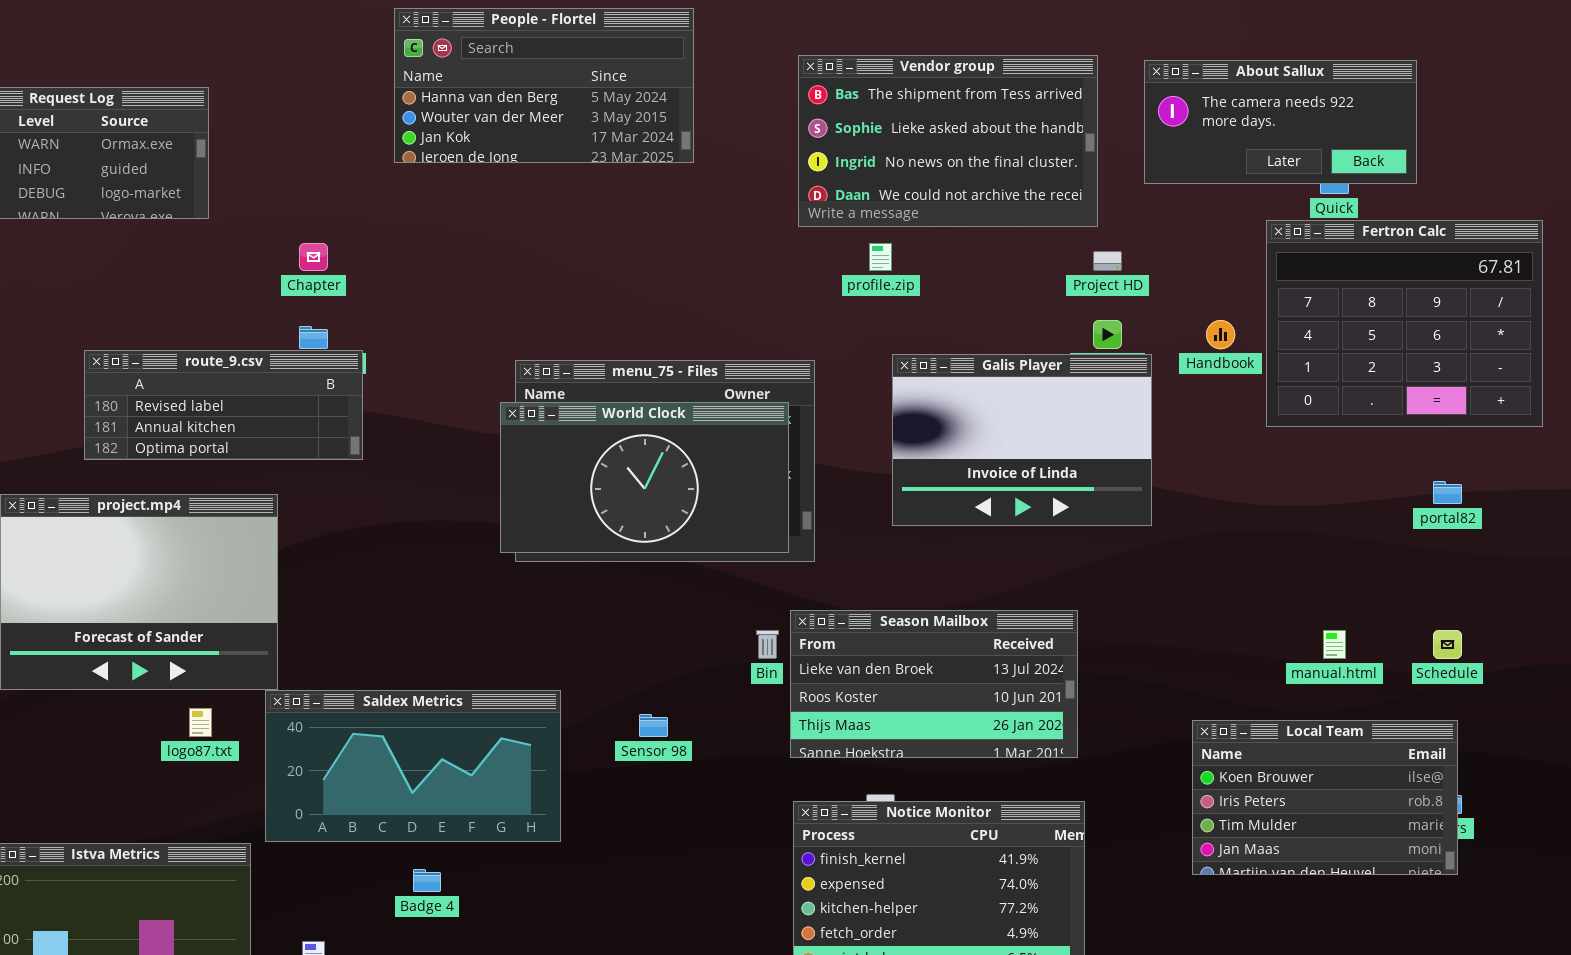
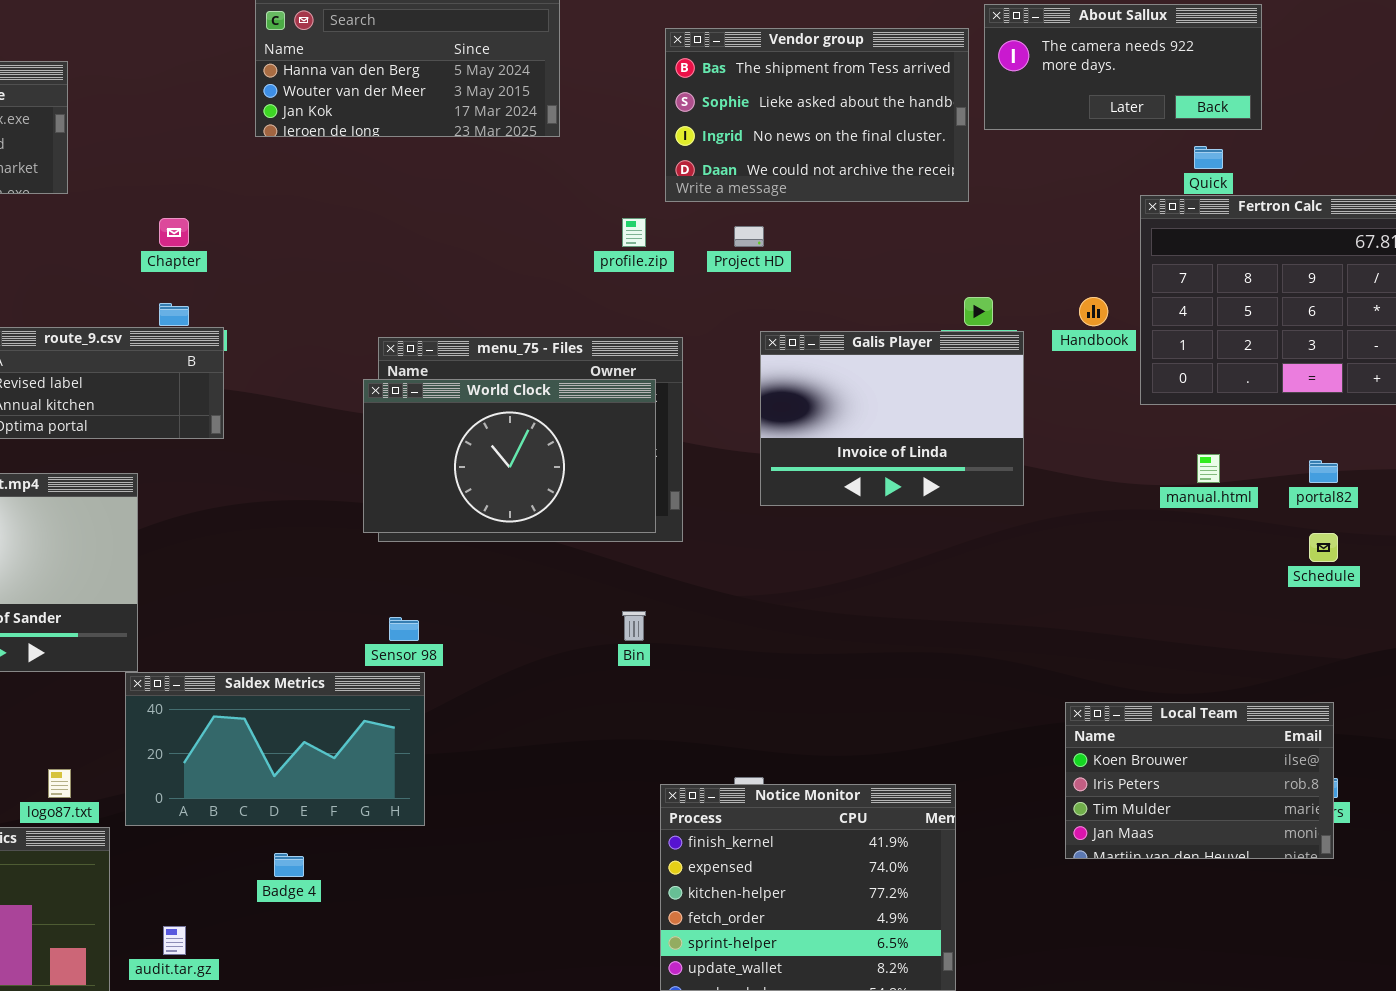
About Sallux: [1144,60,1417,184] -> [984,4,1262,130], moved
profile.zip: [869,243,892,271] -> [622,218,646,247], moved
Project HD: [1093,251,1122,271] -> [734,226,764,247], moved
Season Mailbox: [790,610,1078,758] -> none, closed
manual.html: [1323,630,1346,659] -> [1197,454,1220,483], moved
Schedule: [1433,630,1462,659] -> [1309,533,1338,562], moved
logo87.txt: [189,708,212,737] -> [48,769,71,798], moved
Sensor 98: [639,714,668,737] -> [389,617,419,641], moved

